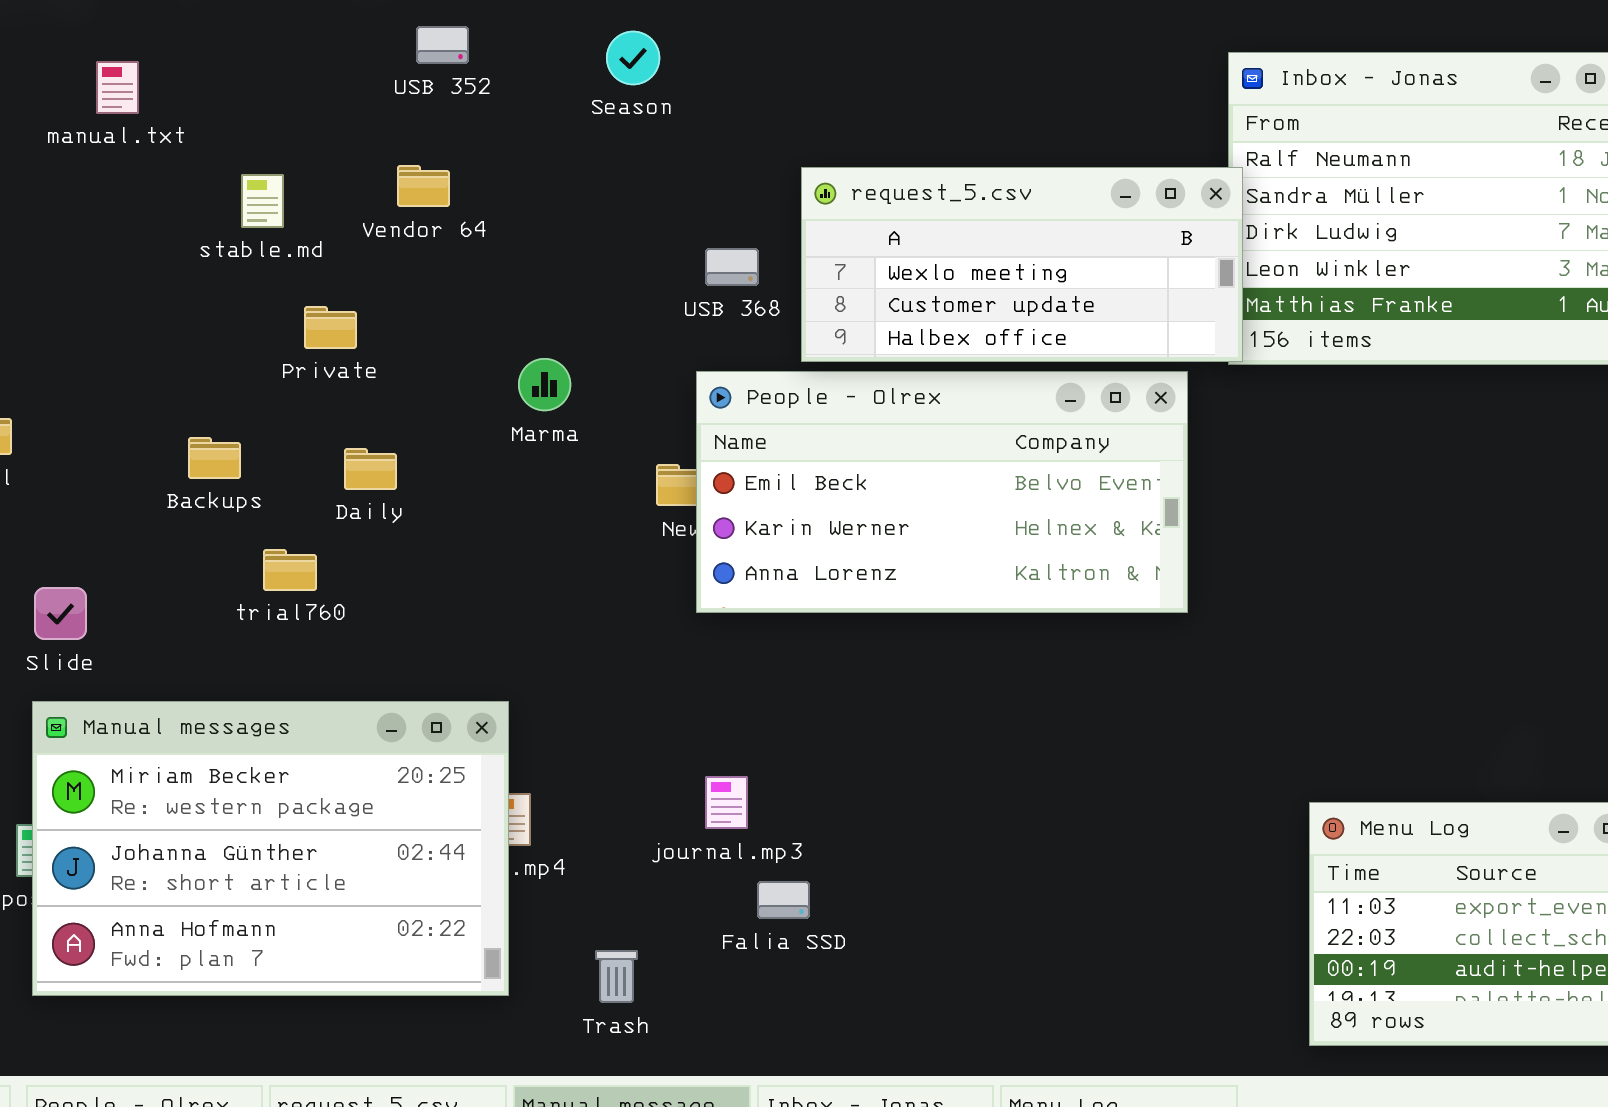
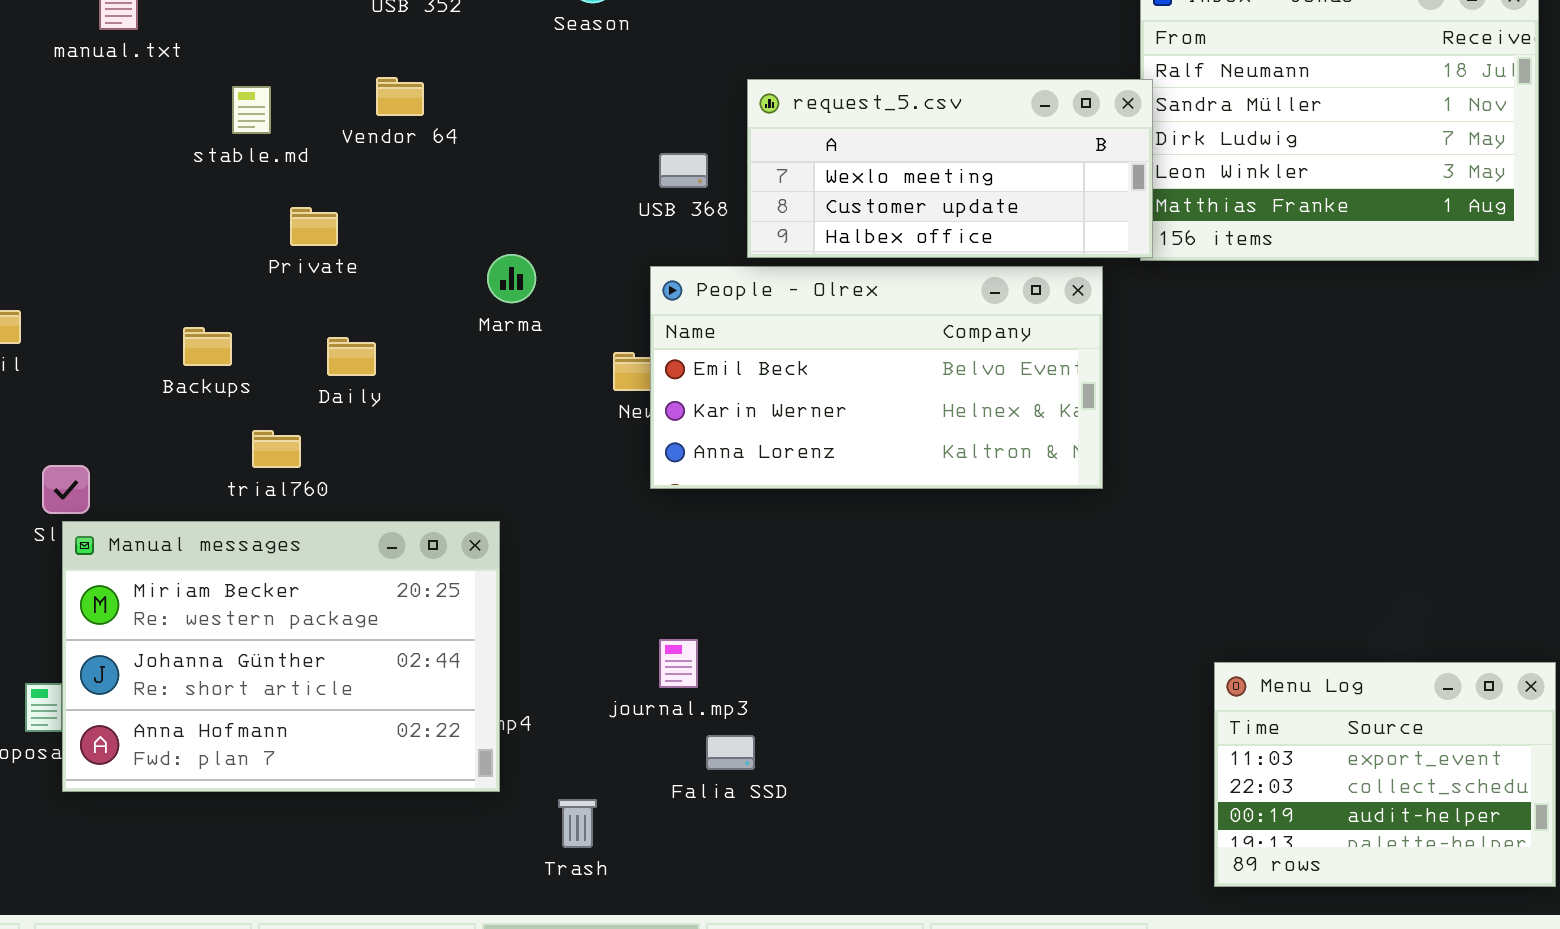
Manual messages: [32,701,509,996] -> [62,521,500,792], moved

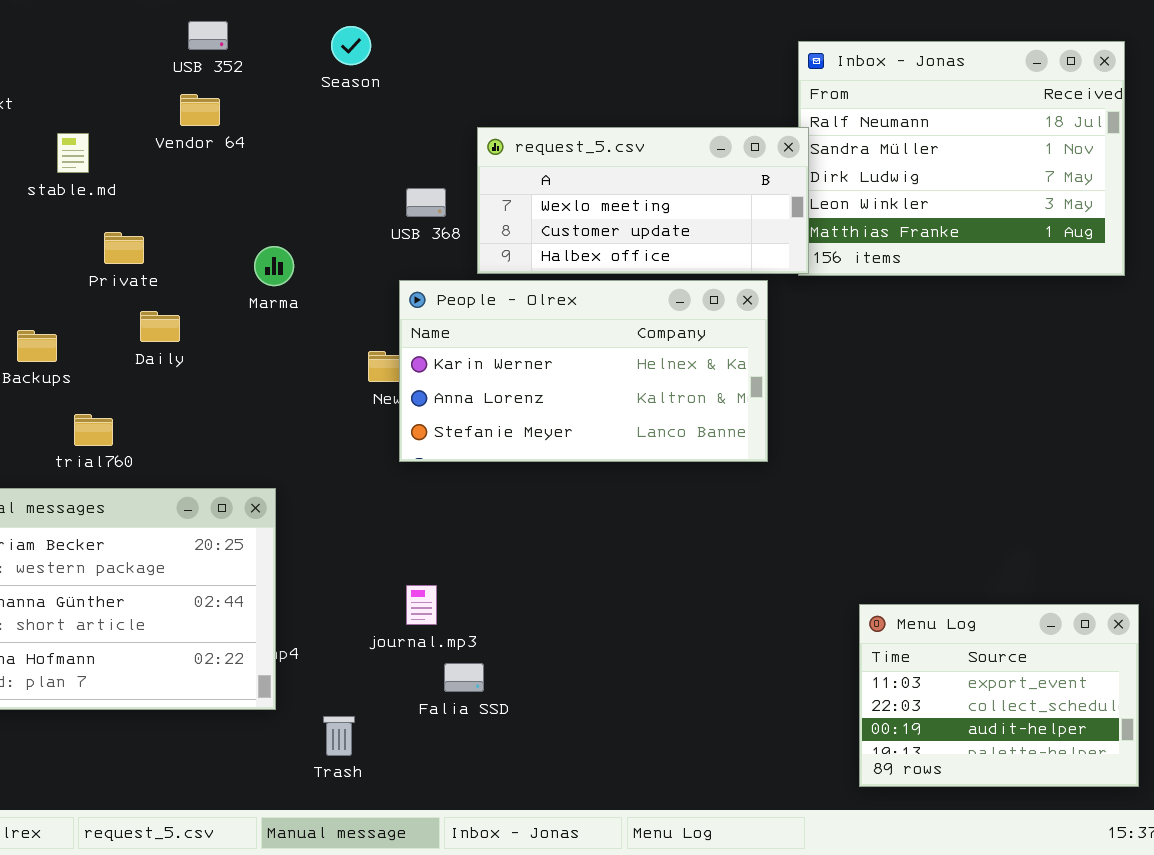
Vendor 64: [376,77,424,116] -> [180,94,220,126], moved
Marma: [487,254,536,303] -> [254,246,294,286], moved
People - Olrex: [650,266,1103,489] -> [399,280,768,462], scrolled down 1 row
Daily: [327,337,376,376] -> [140,311,180,342], moved

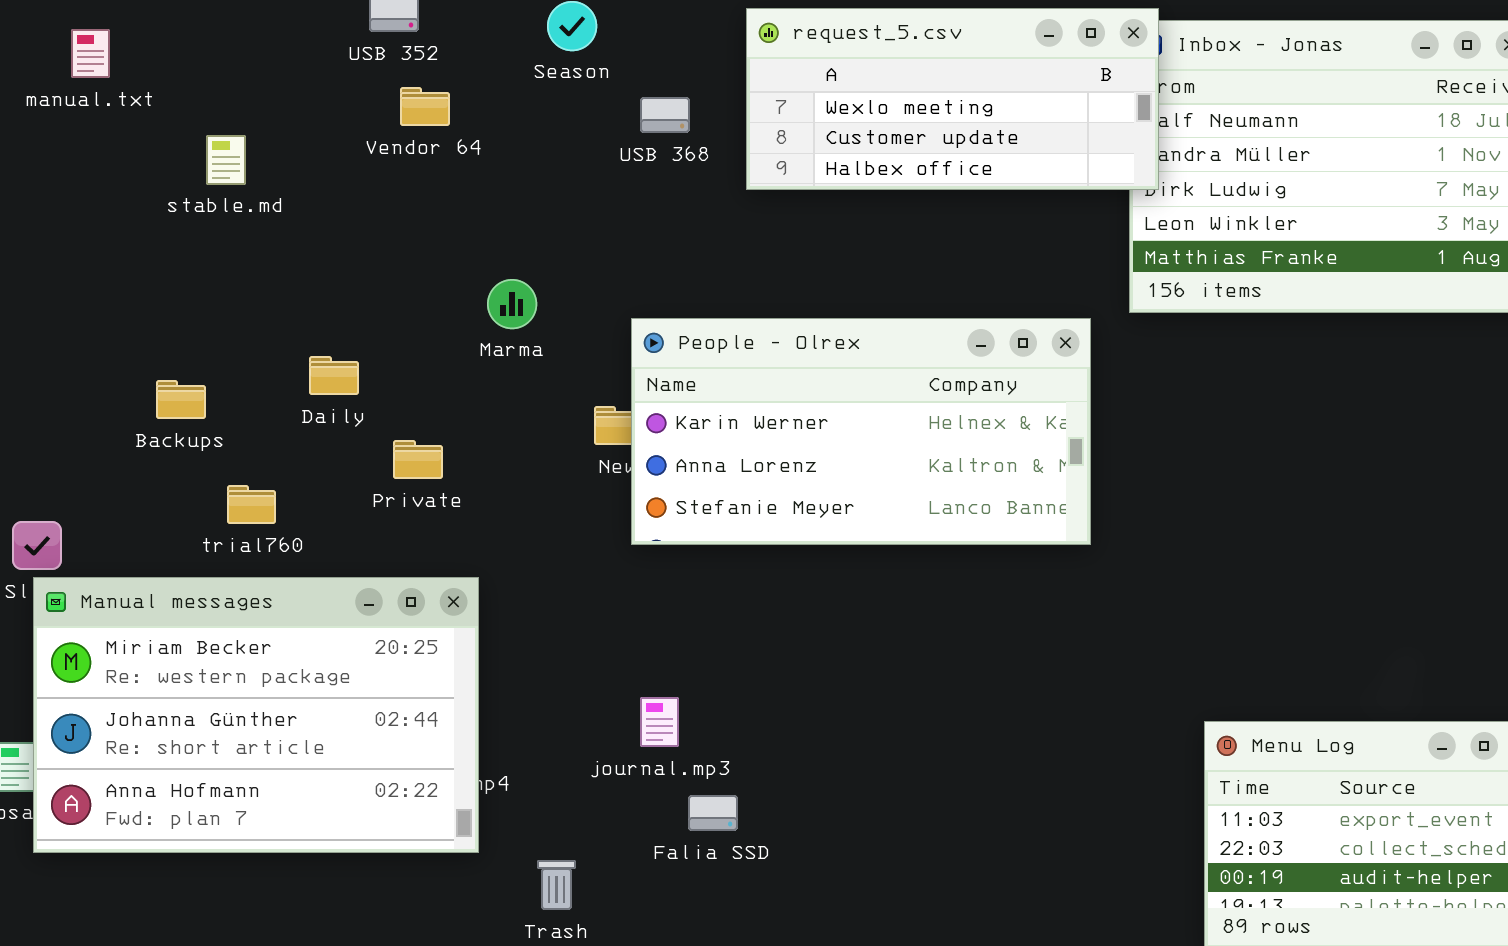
Vendor 64: [180,94,220,126] -> [400,87,450,126], moved
request_5.csv: [477,127,809,274] -> [746,8,1159,190], moved
USB 368: [406,188,446,217] -> [640,97,690,133], moved
Private: [104,232,144,264] -> [393,440,443,479], moved
Marma: [254,246,294,286] -> [487,279,537,329], moved

